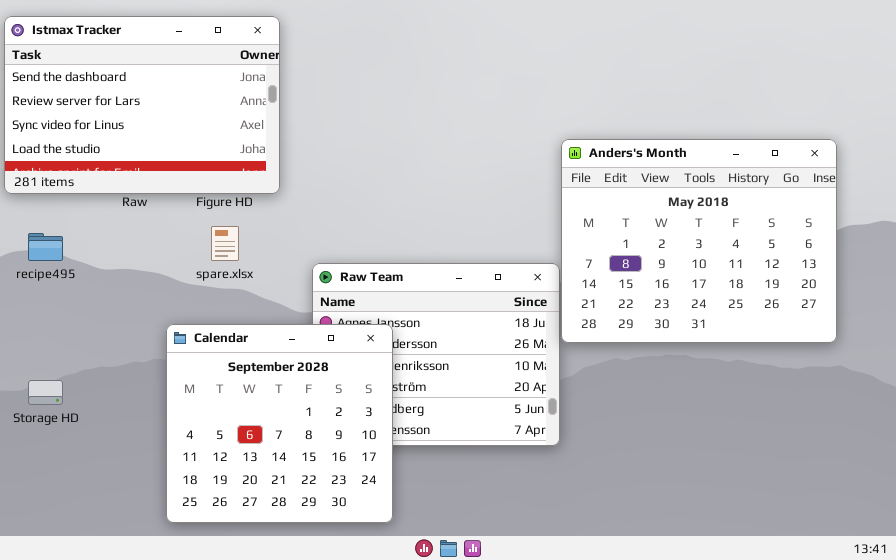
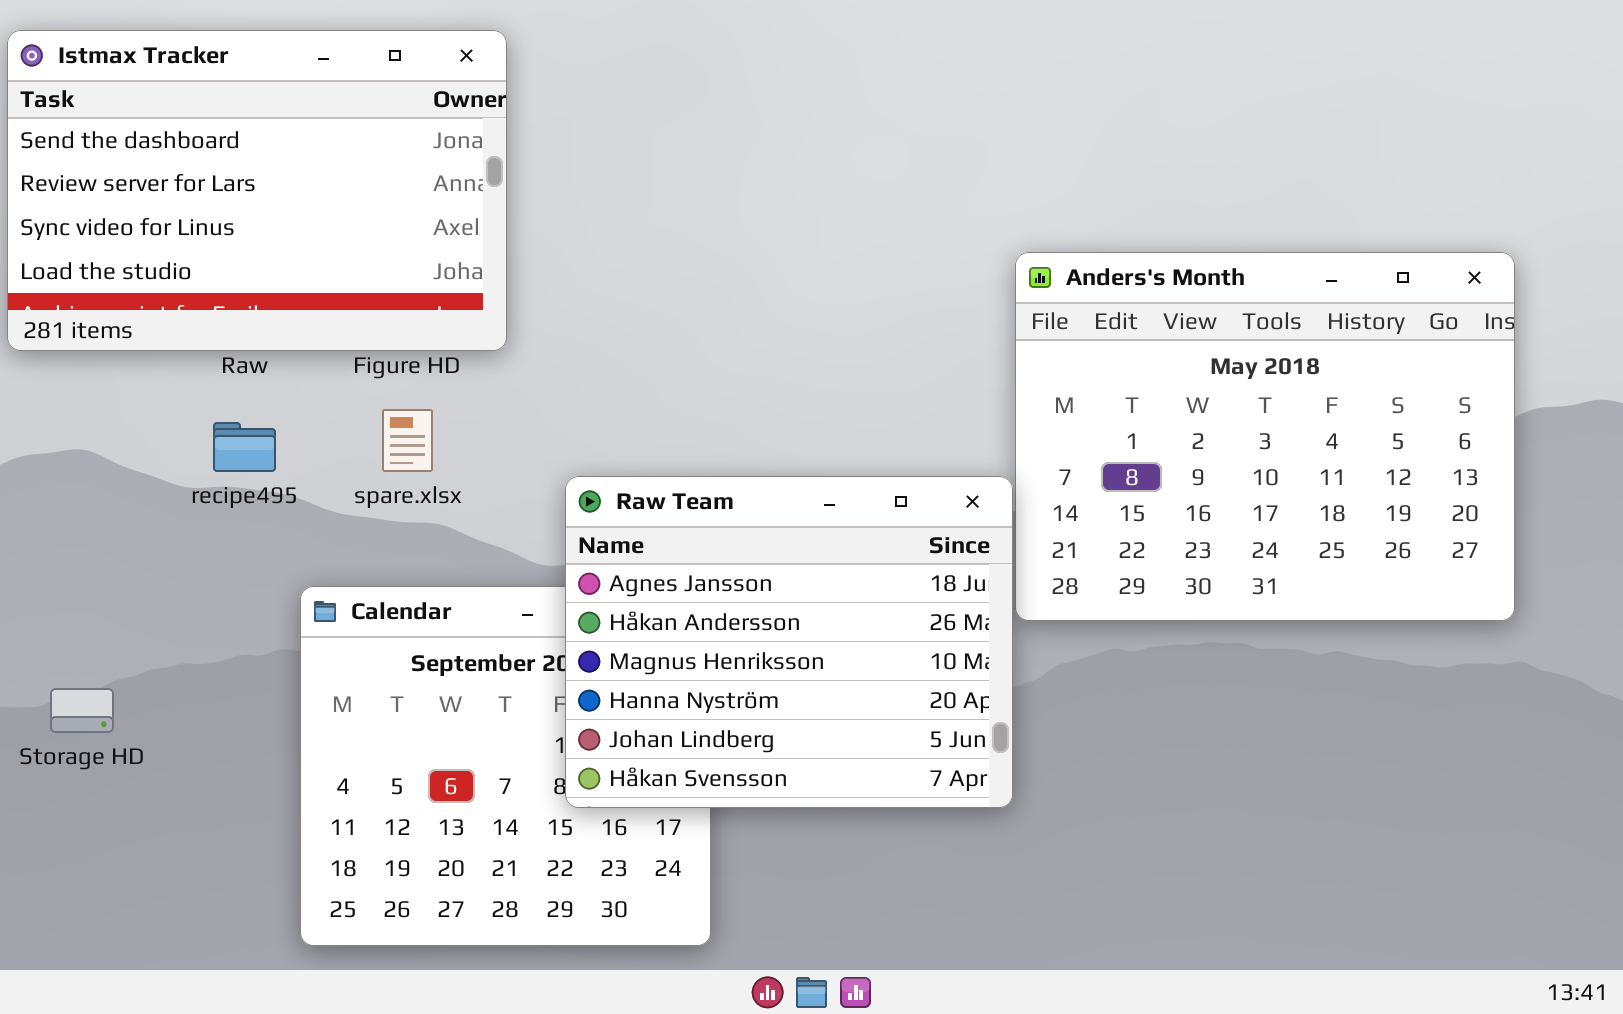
recipe495: [28,233,63,261] -> [213,422,276,472], moved
Raw Team: [312,263,560,446] -> [565,476,1013,808], raised

